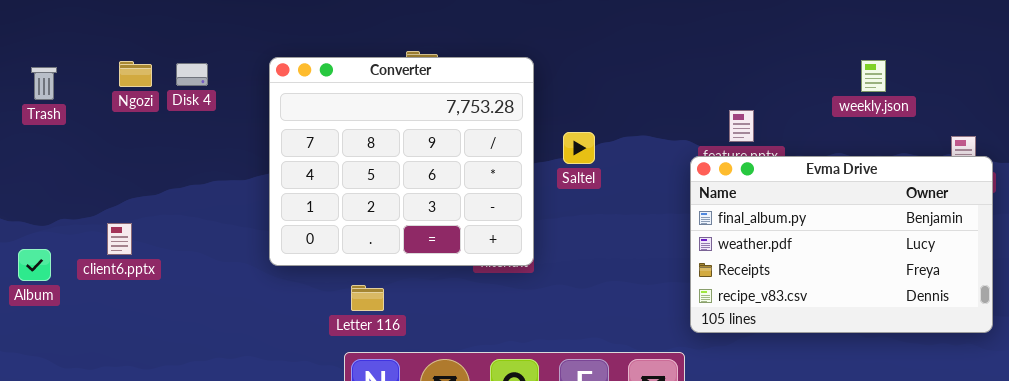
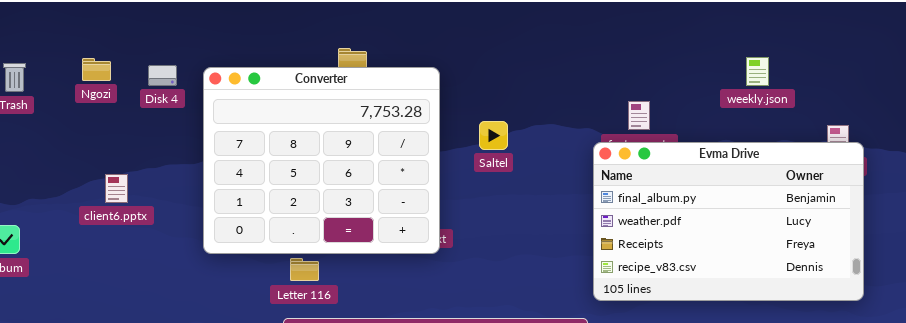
Converter: [269,57,534,266] -> [203,67,440,254], moved
Disk 4: [176,63,208,86] -> [148,65,177,86], moved
client6.pptx: [107,223,132,255] -> [105,174,128,203], moved

